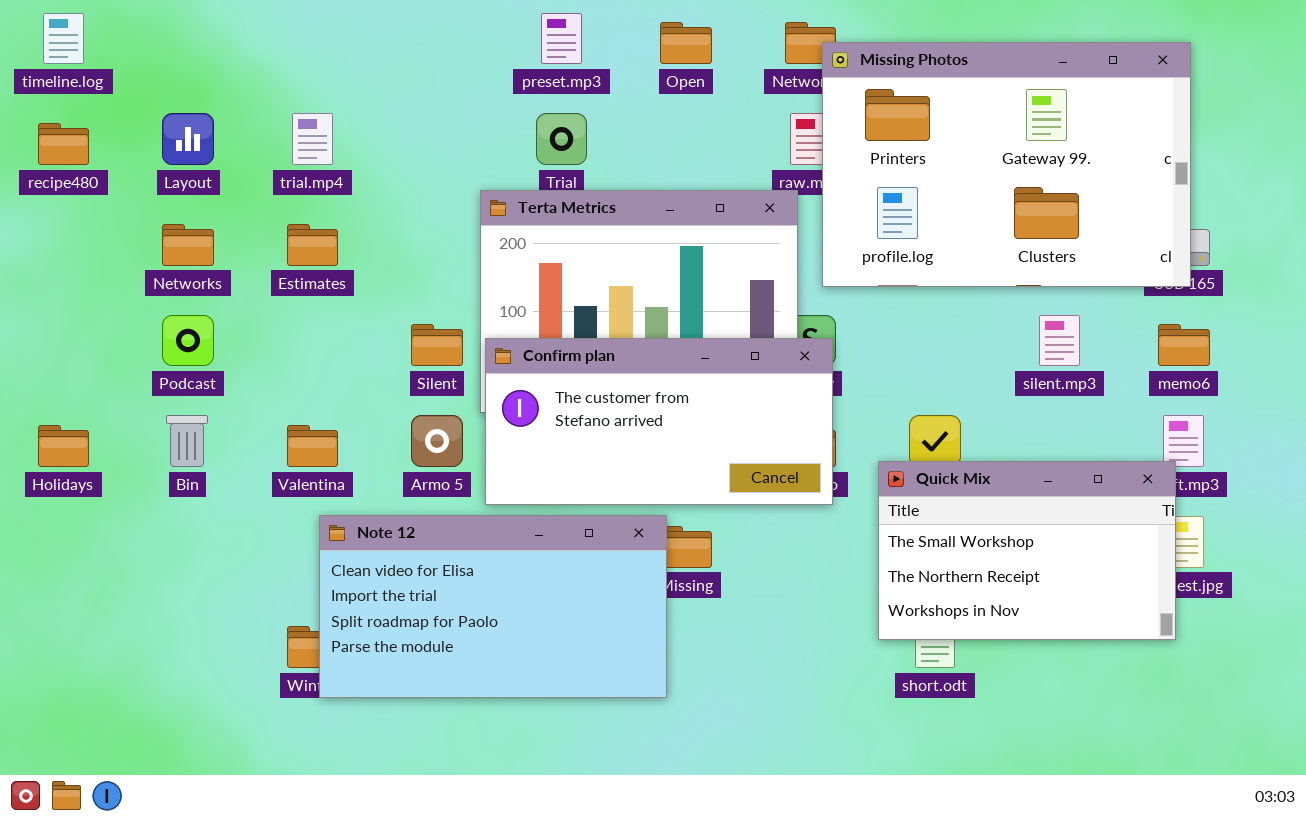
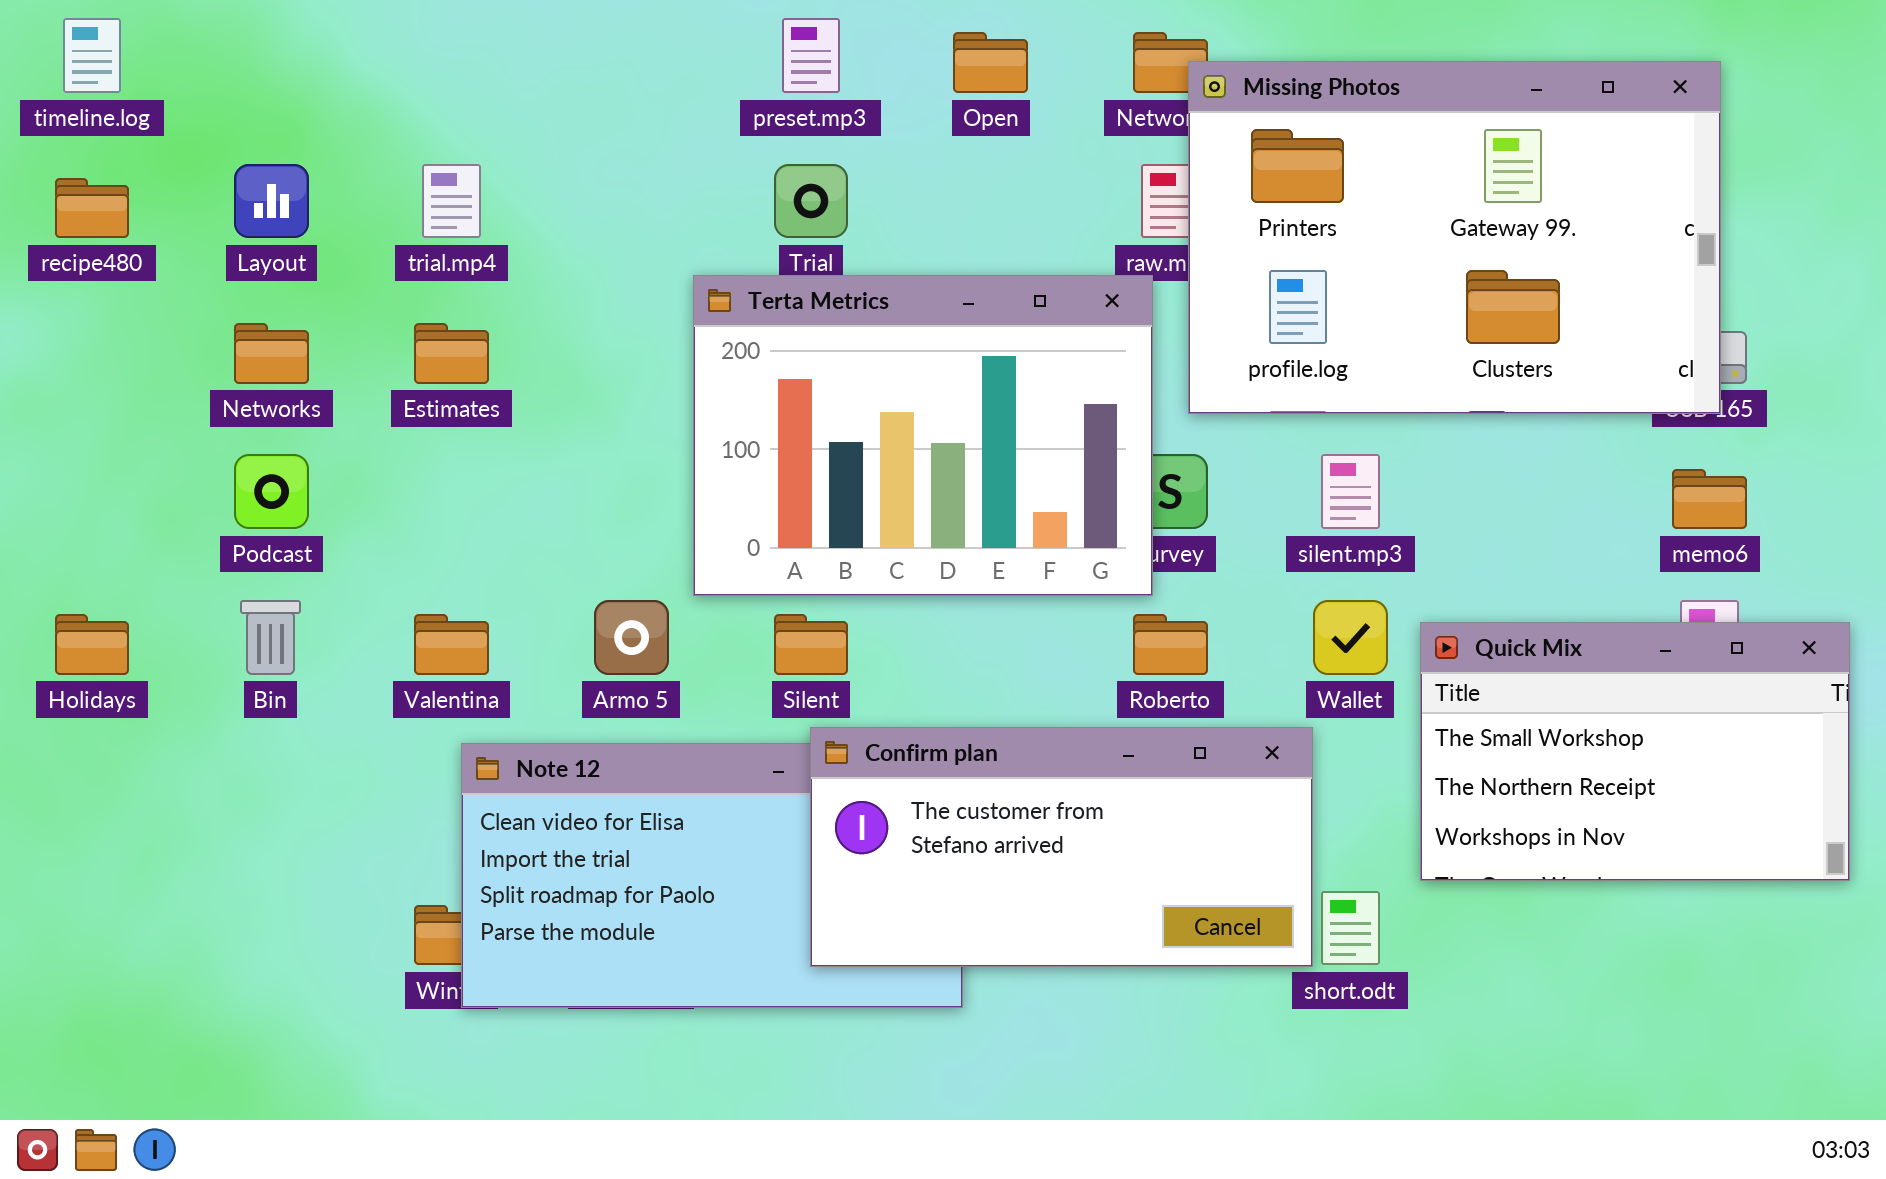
silent.mp3: [1039,315,1080,366] -> [1321,454,1380,529], moved
Silent: [411,324,463,366] -> [774,614,848,675], moved
Confirm plan: [485,338,833,505] -> [810,727,1313,967], moved
Quick Mix: [878,461,1176,640] -> [1420,622,1850,881], moved

